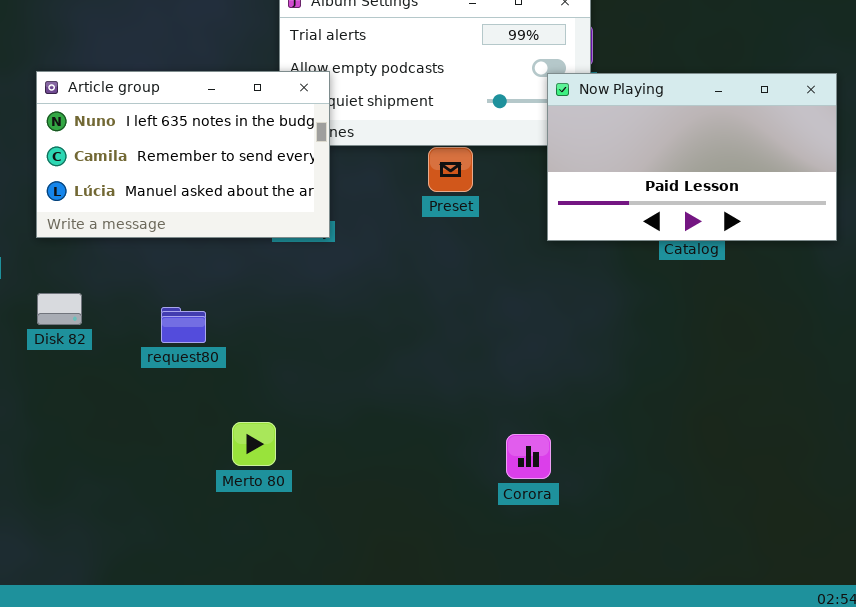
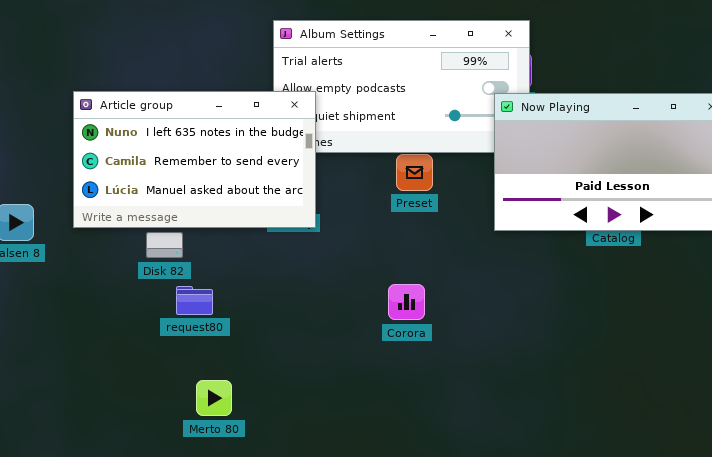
Disk 82: [37,293,82,325] -> [146,232,183,258], moved
Merto 80: [232,422,276,466] -> [196,380,232,416], moved
Corora: [506,434,551,479] -> [388,284,425,320], moved

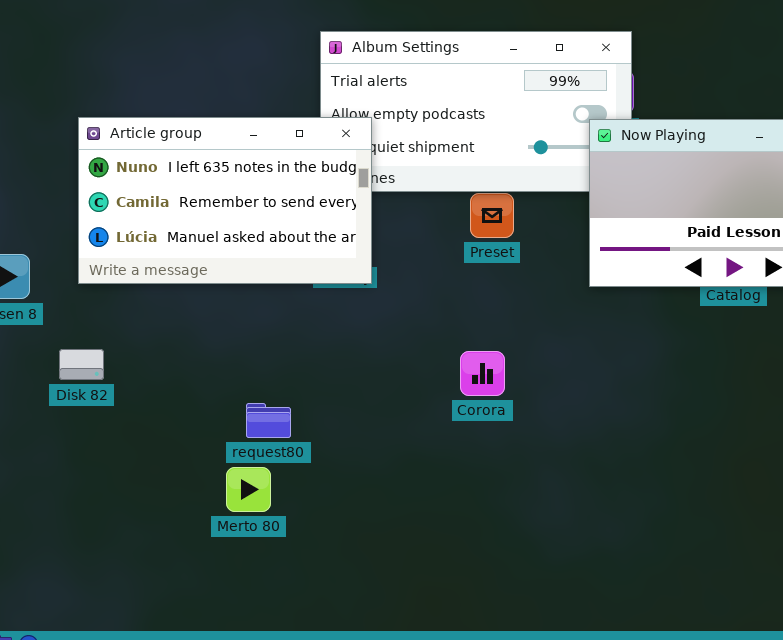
Disk 82: [146,232,183,258] -> [59,349,104,380], moved
request80: [176,286,213,315] -> [246,403,291,438], moved

